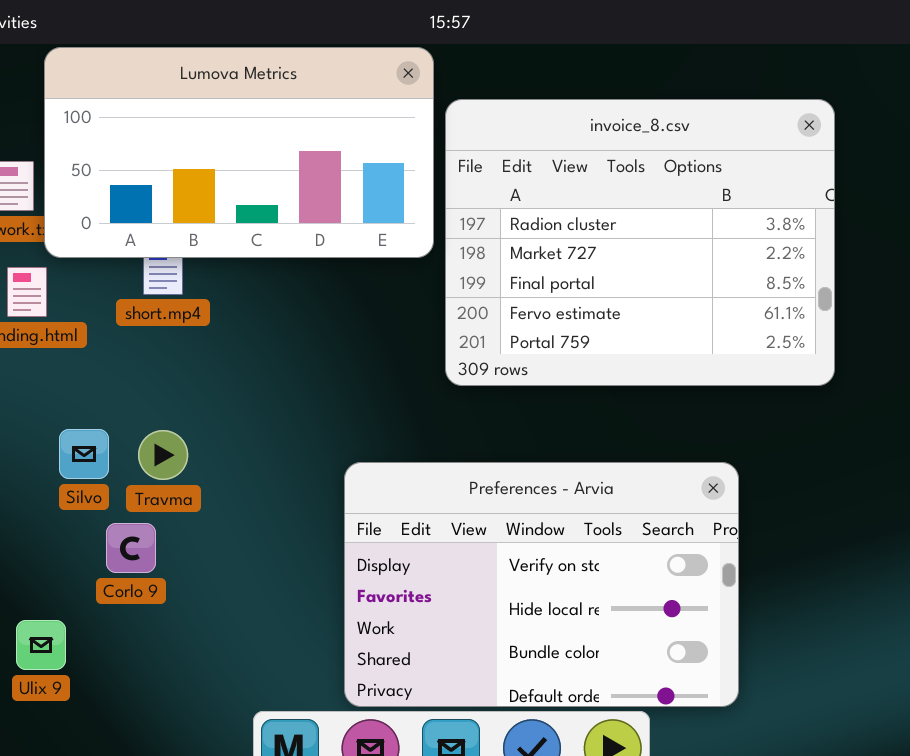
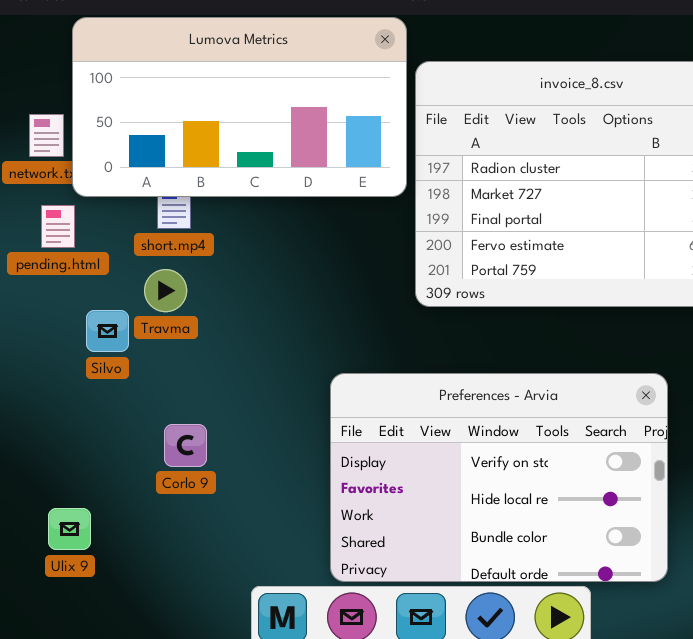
Silvo: [59,429,109,479] -> [86,310,129,352], moved
Travma: [138,430,188,480] -> [144,269,187,312], moved
Corlo 9: [106,523,156,573] -> [164,424,207,467], moved

